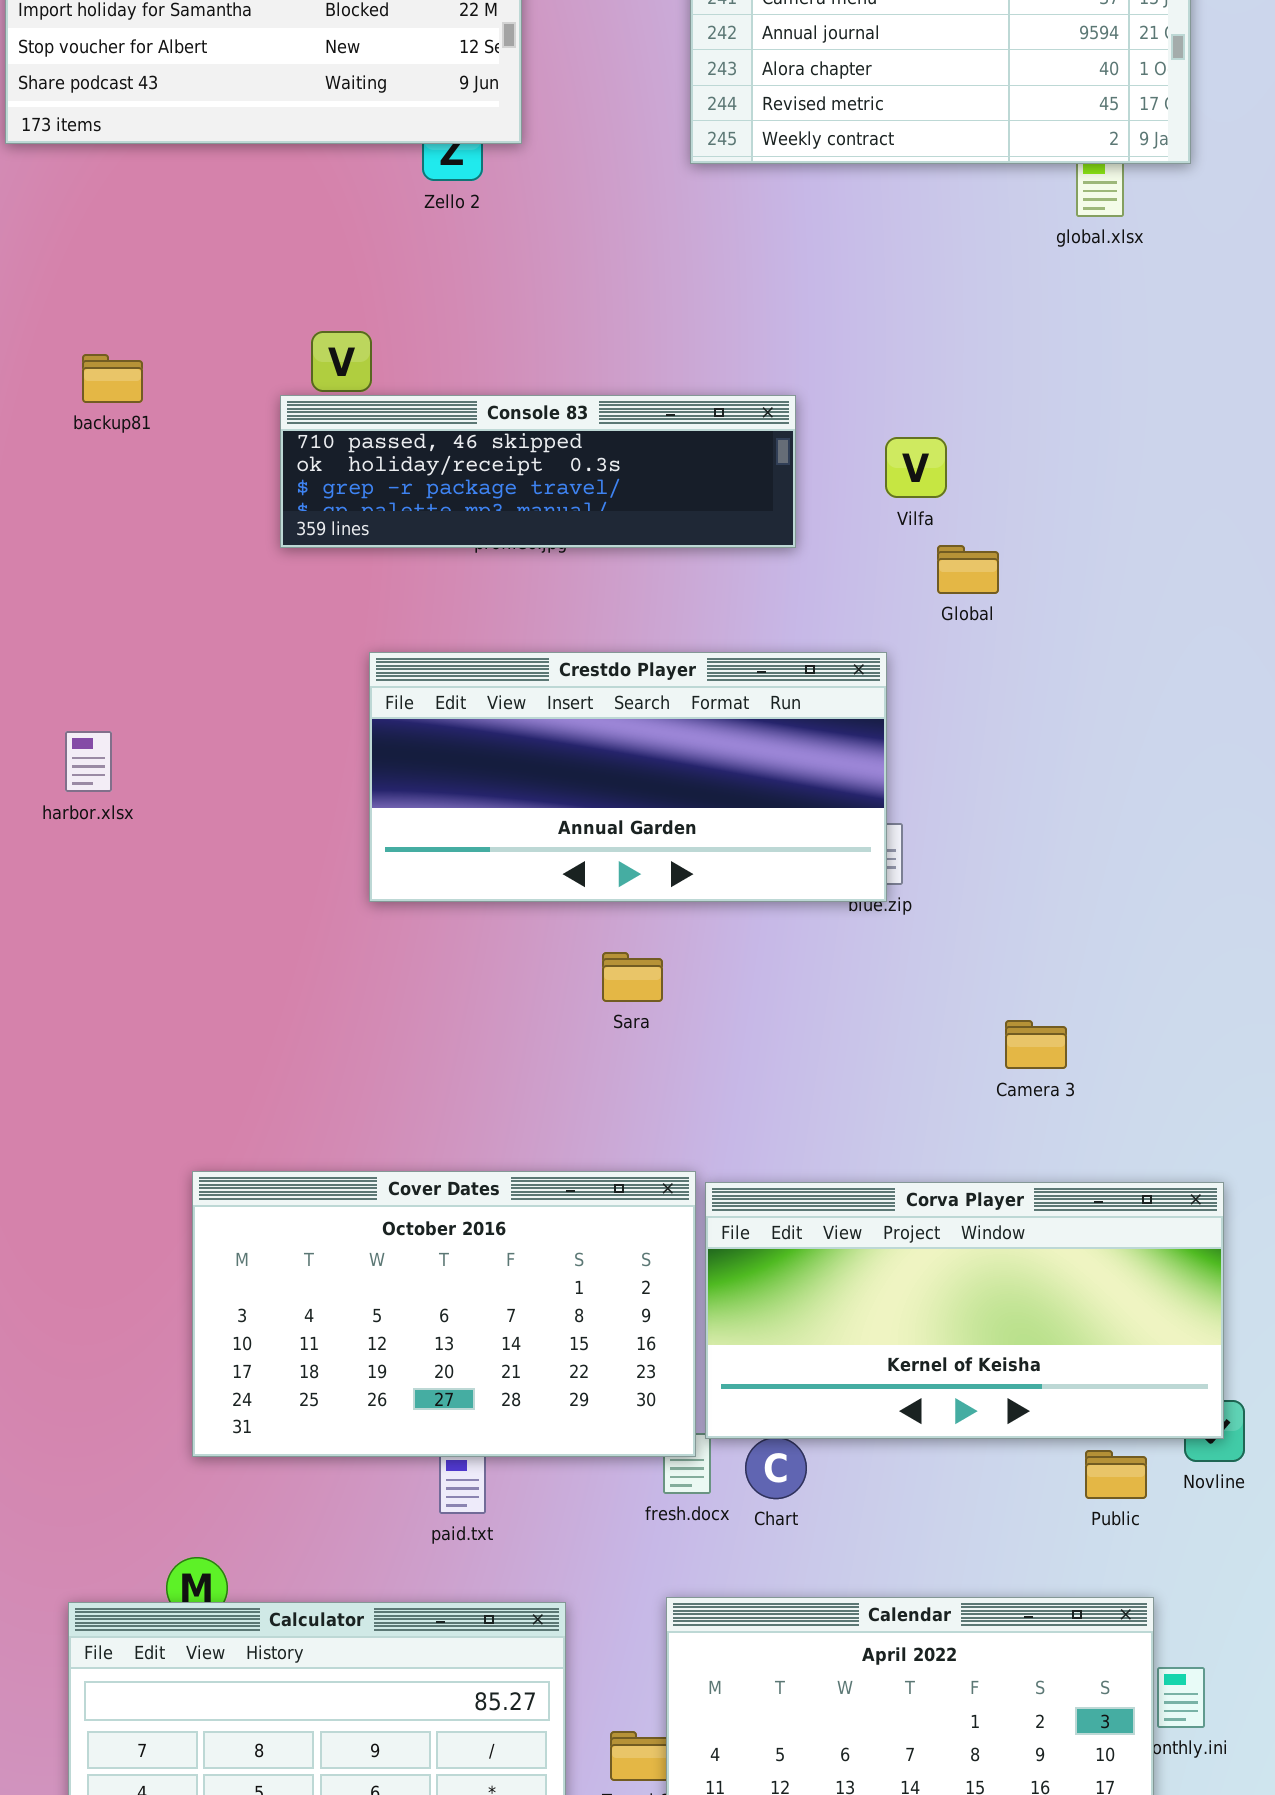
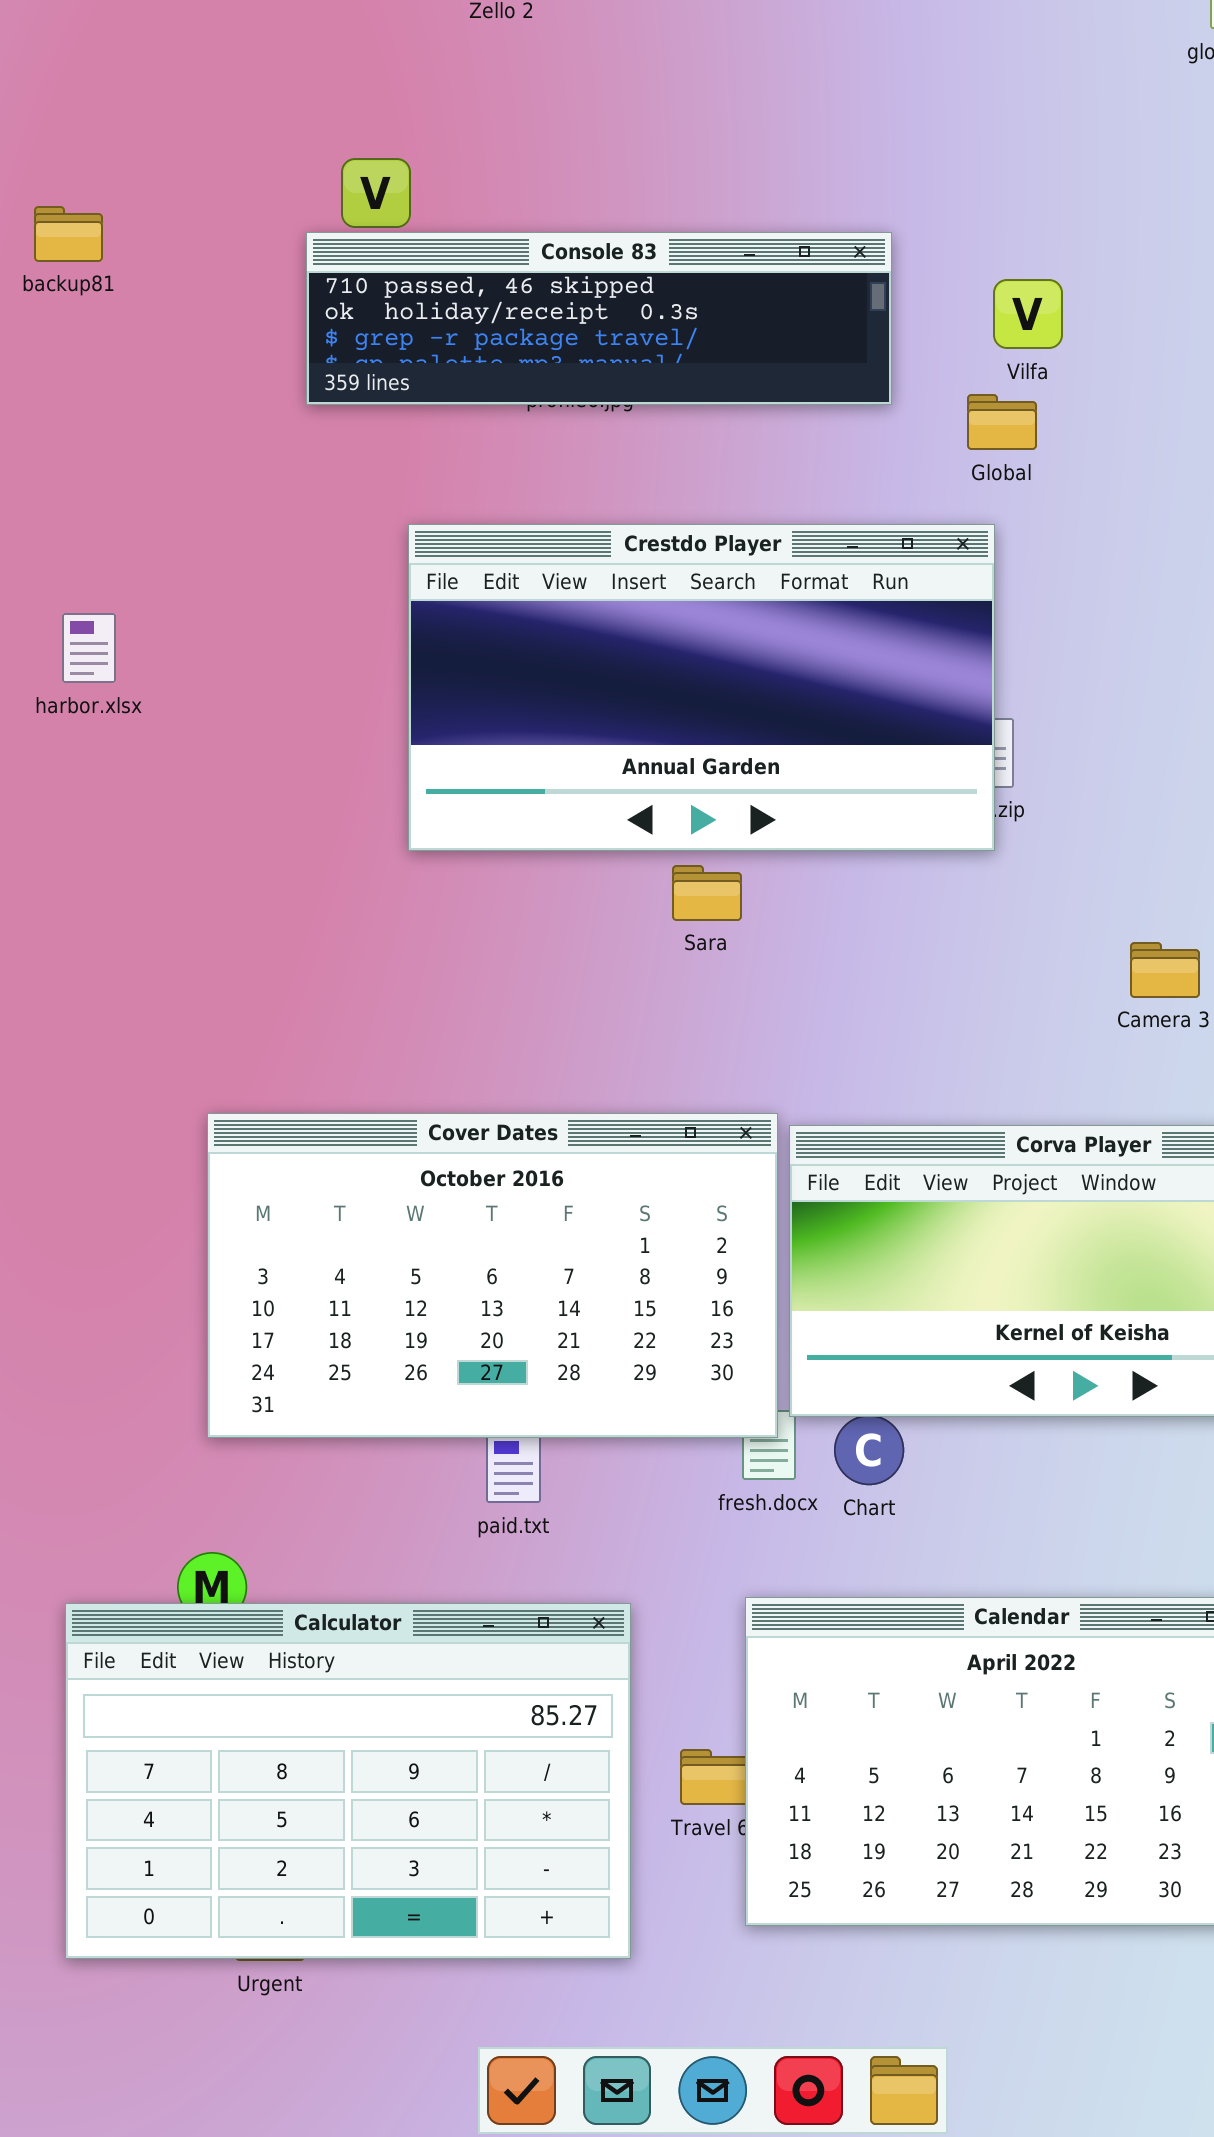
backup81: [82,354,143,403] -> [34,206,103,262], moved
Global: [937,545,999,594] -> [967,394,1037,450], moved
Crestdo Player: [369,652,887,902] -> [408,524,995,851], resized

